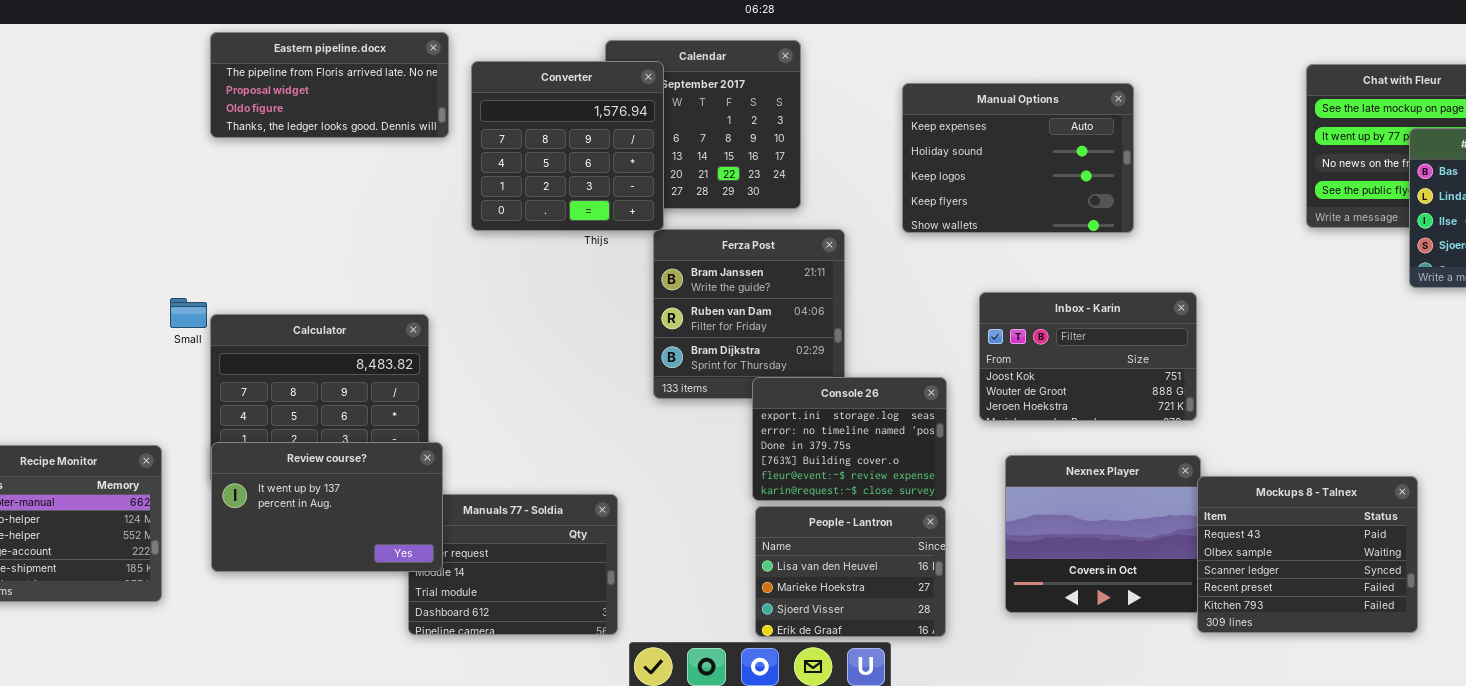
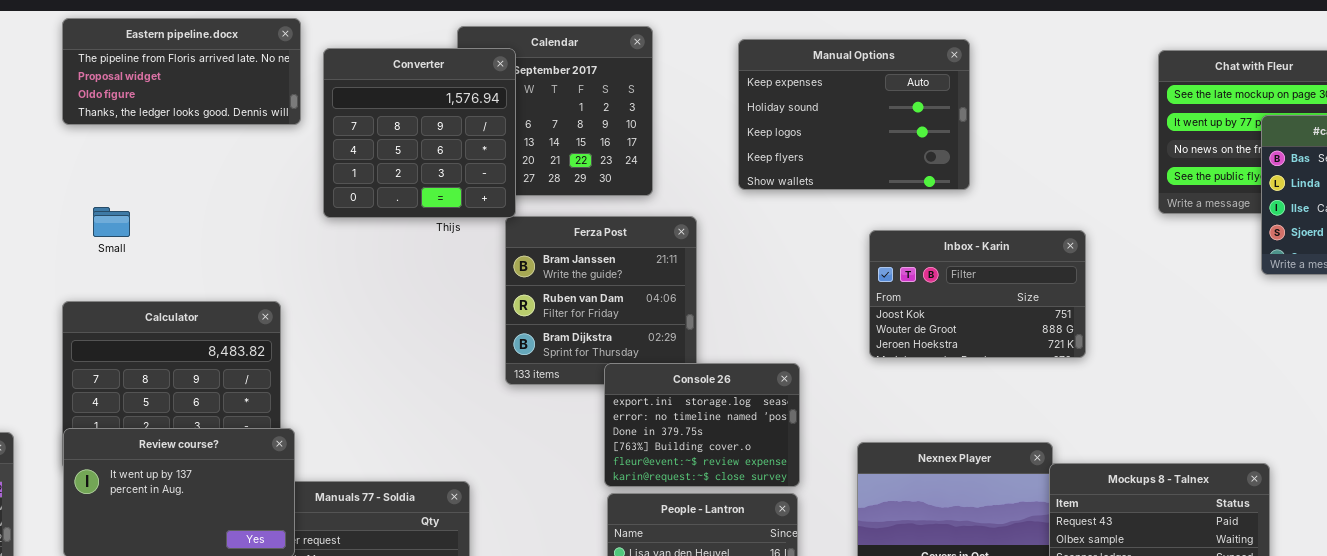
Manual Options: [902,83,1134,233] -> [738,39,970,190], moved
Inbox - Karin: [979,292,1197,421] -> [869,230,1086,358], moved
Small: [170,298,207,328] -> [93,207,130,237], moved

